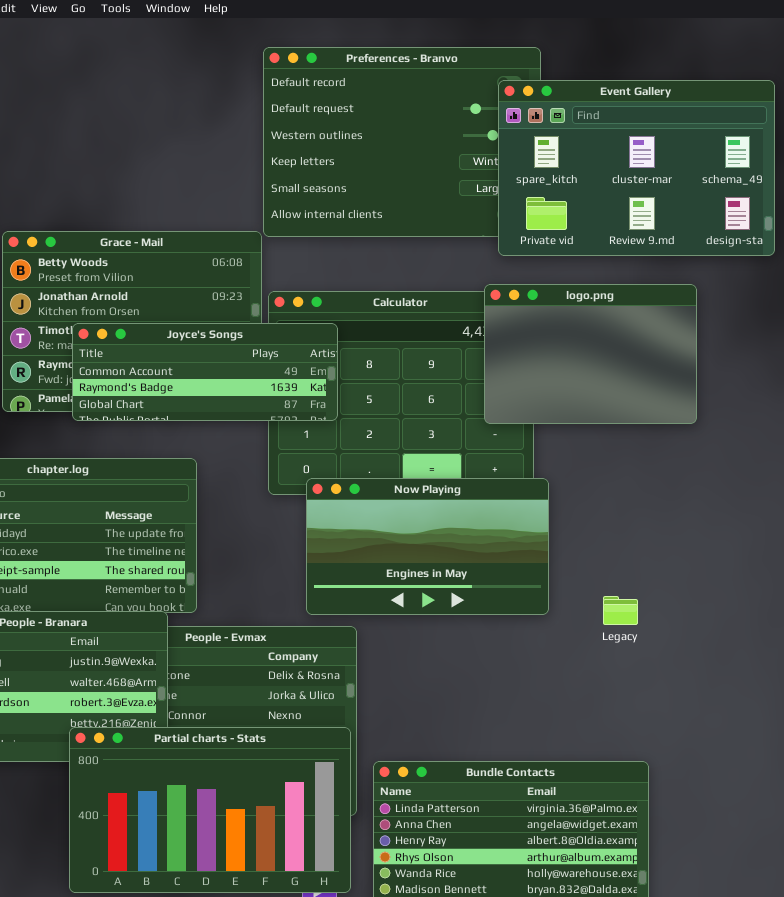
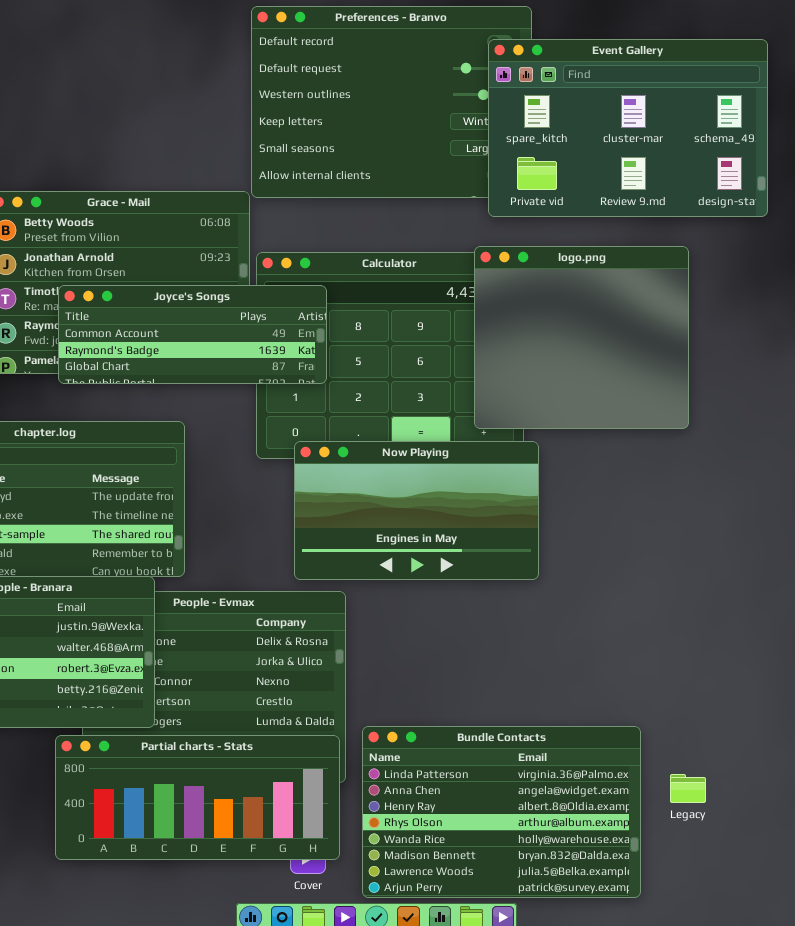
logo.png: [484,284,697,424] -> [474,246,689,429], resized
Legacy: [603,596,638,625] -> [670,774,706,803], moved
Partial charts - Stats: [69,727,351,893] -> [55,735,340,860], resized

